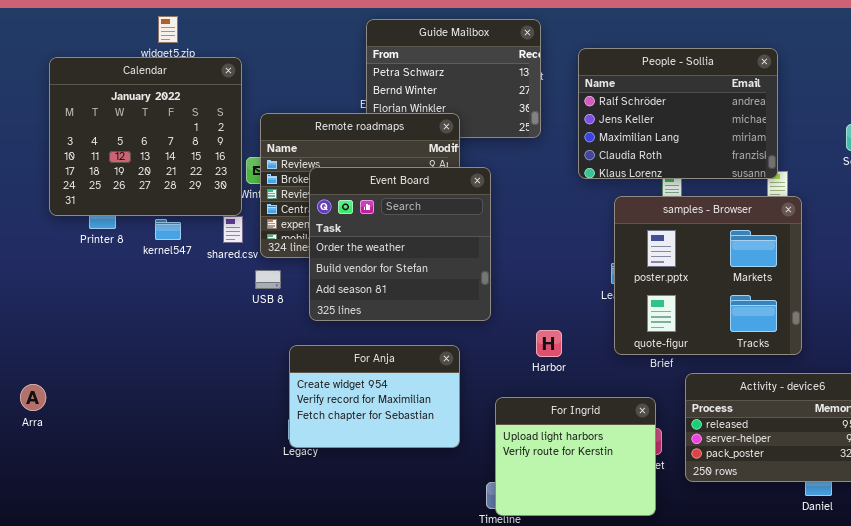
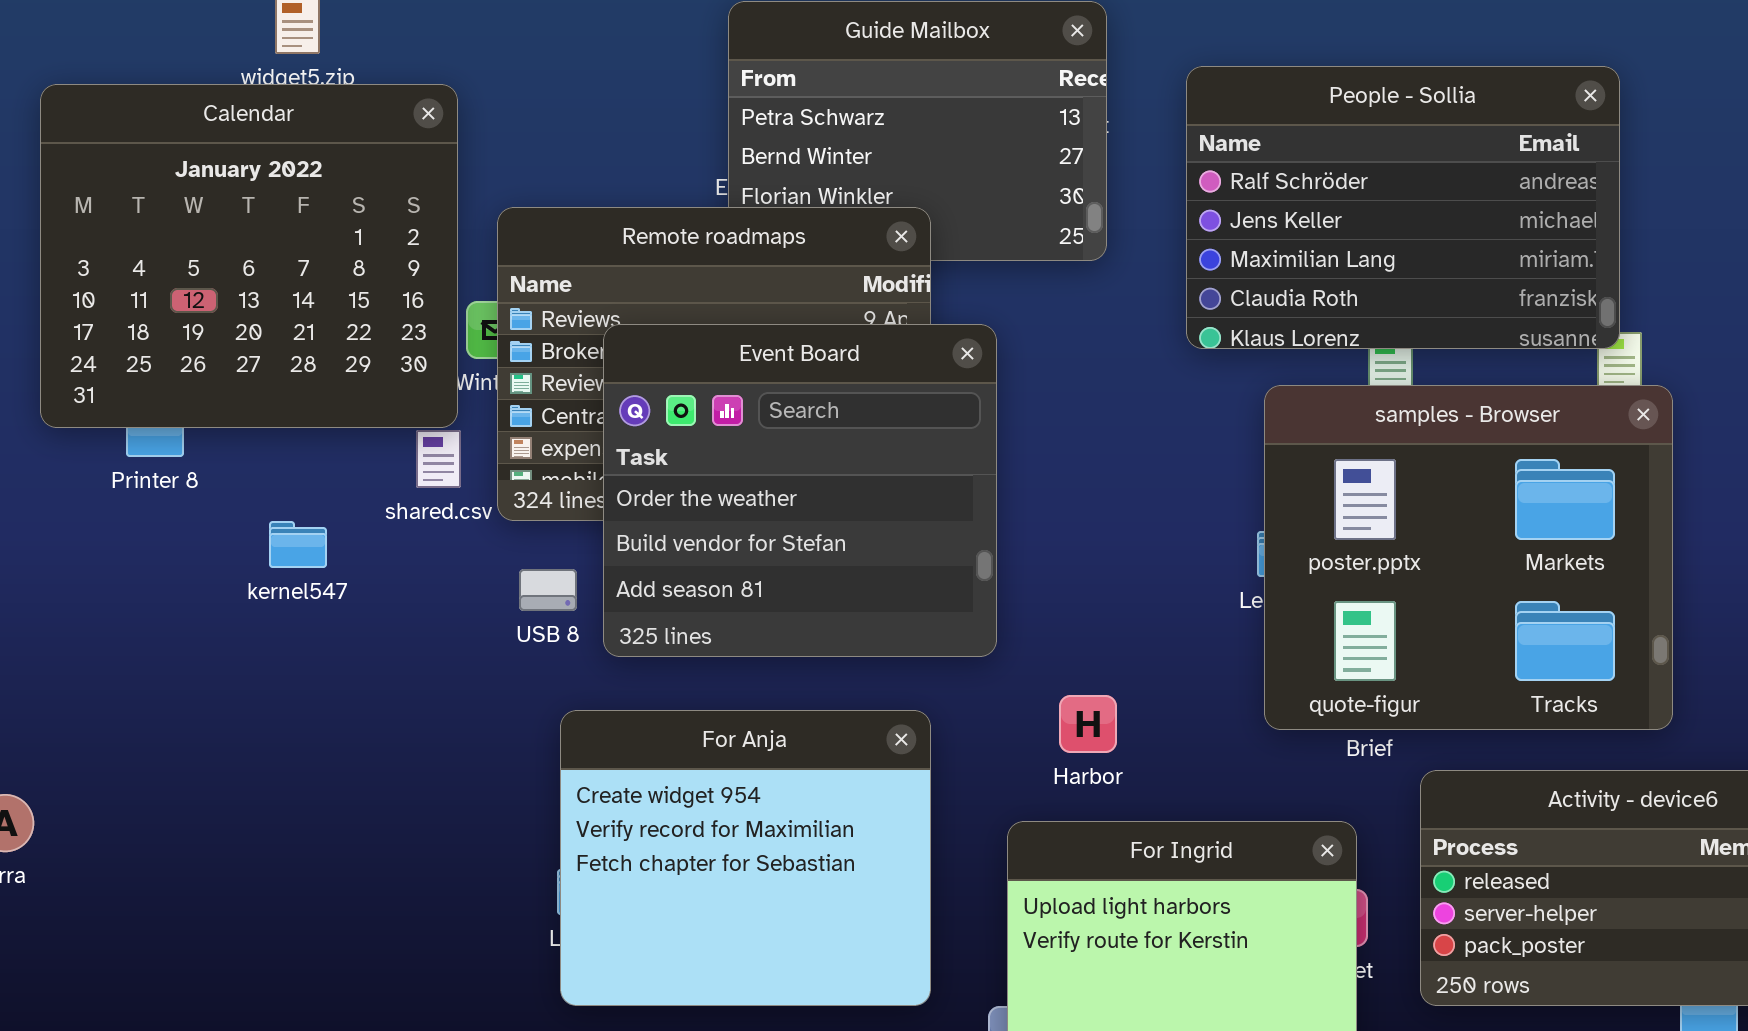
kernel547: [155,219,181,240] -> [269,521,327,568], moved
USB 8: [255,270,281,289] -> [519,569,577,611], moved
Harbor: [536,330,562,357] -> [1059,695,1117,753], moved
For Anja: [289,345,460,448] -> [560,710,931,1006], resized

